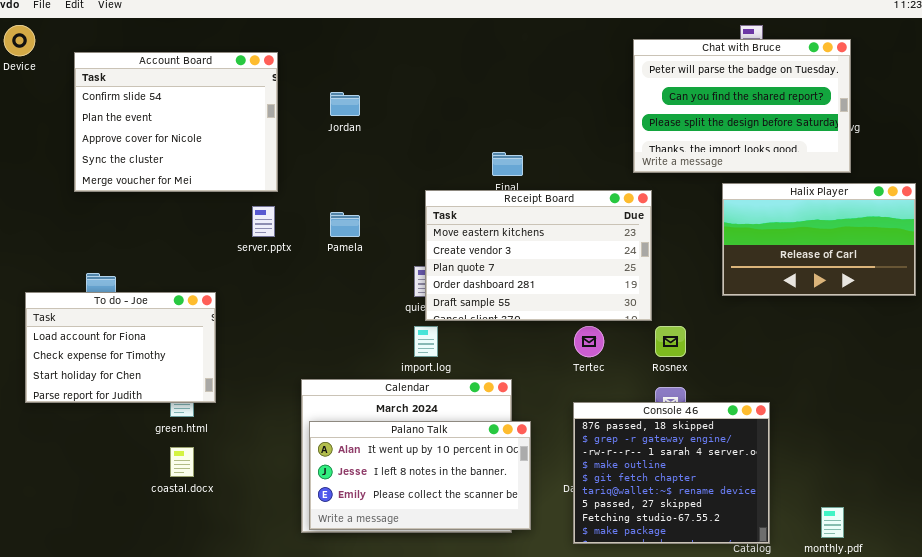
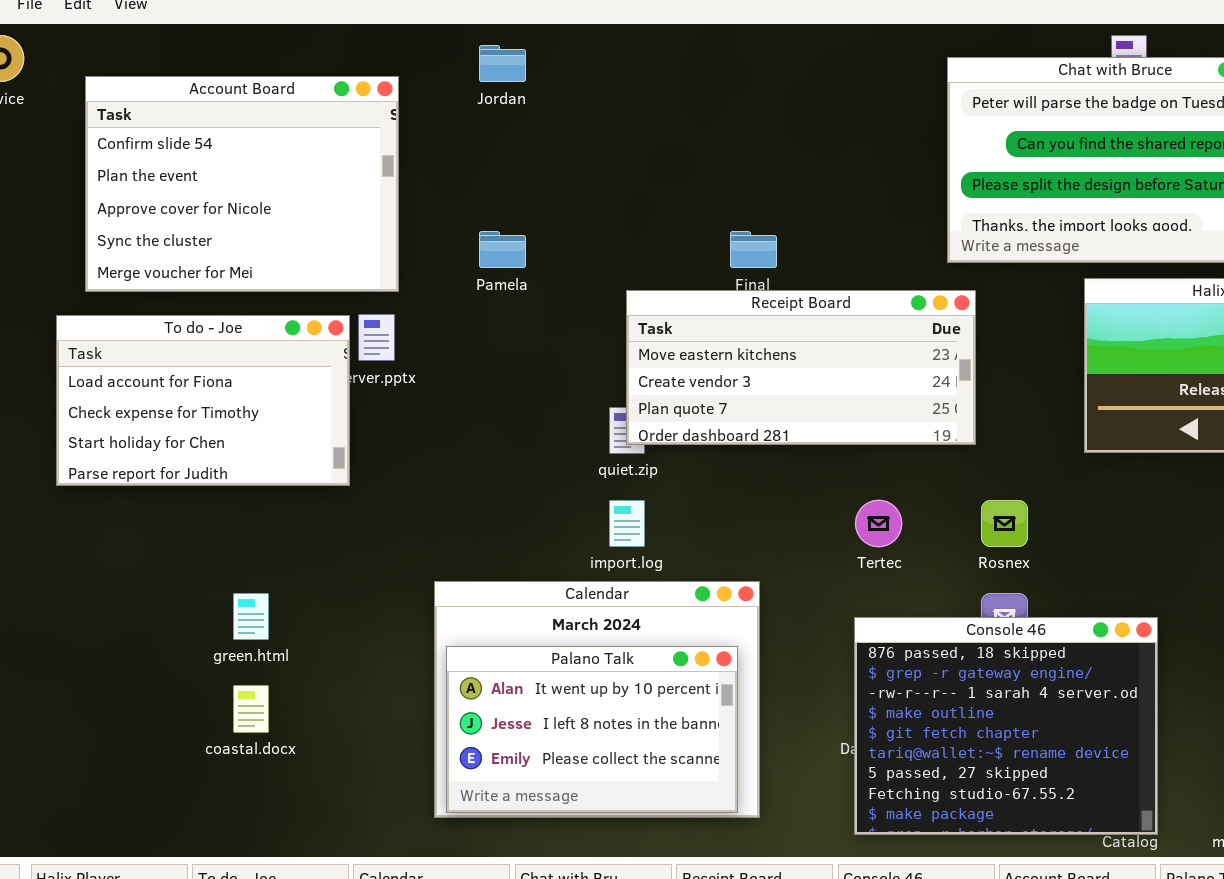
Jordan: [330,92,360,116] -> [479,45,526,82], moved
Receipt Board: [425,190,652,321] -> [626,290,976,445], resized
Pamela: [330,212,360,237] -> [479,231,526,268], moved
To do - Joe: [25,292,216,403] -> [56,315,350,486], moved
Palano Talk: [309,421,531,530] -> [446,646,738,813], resized

